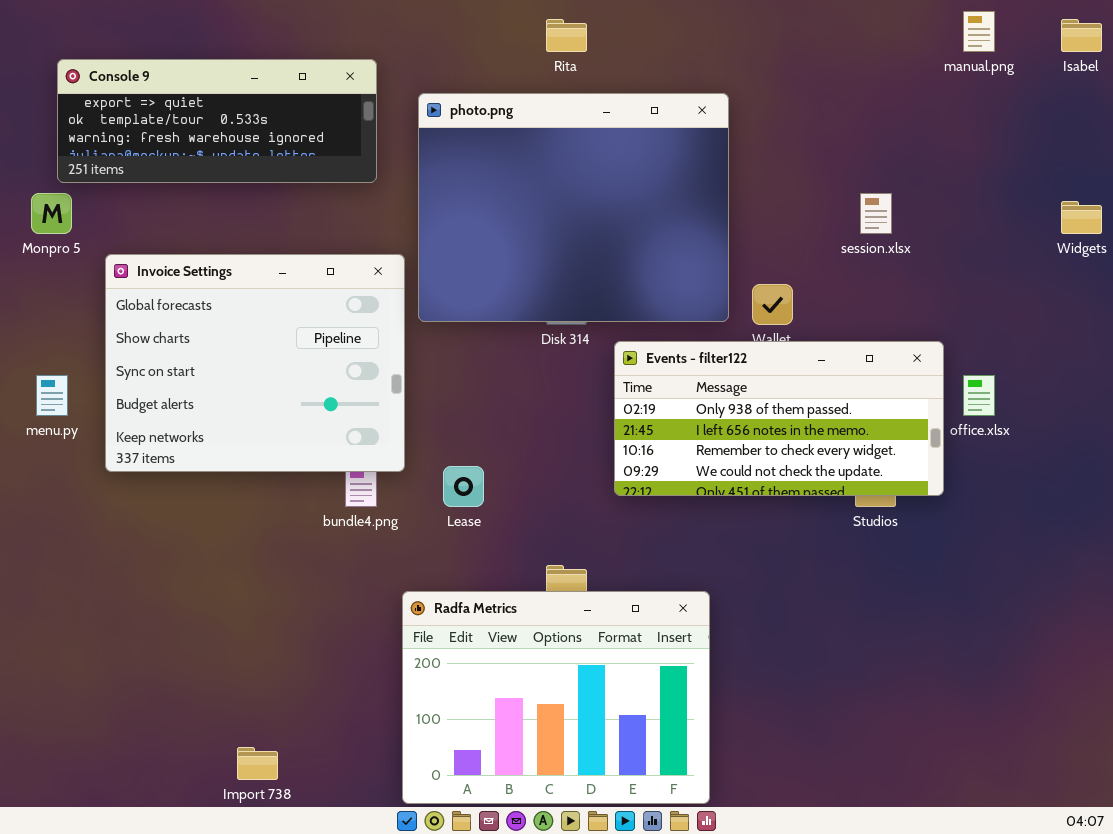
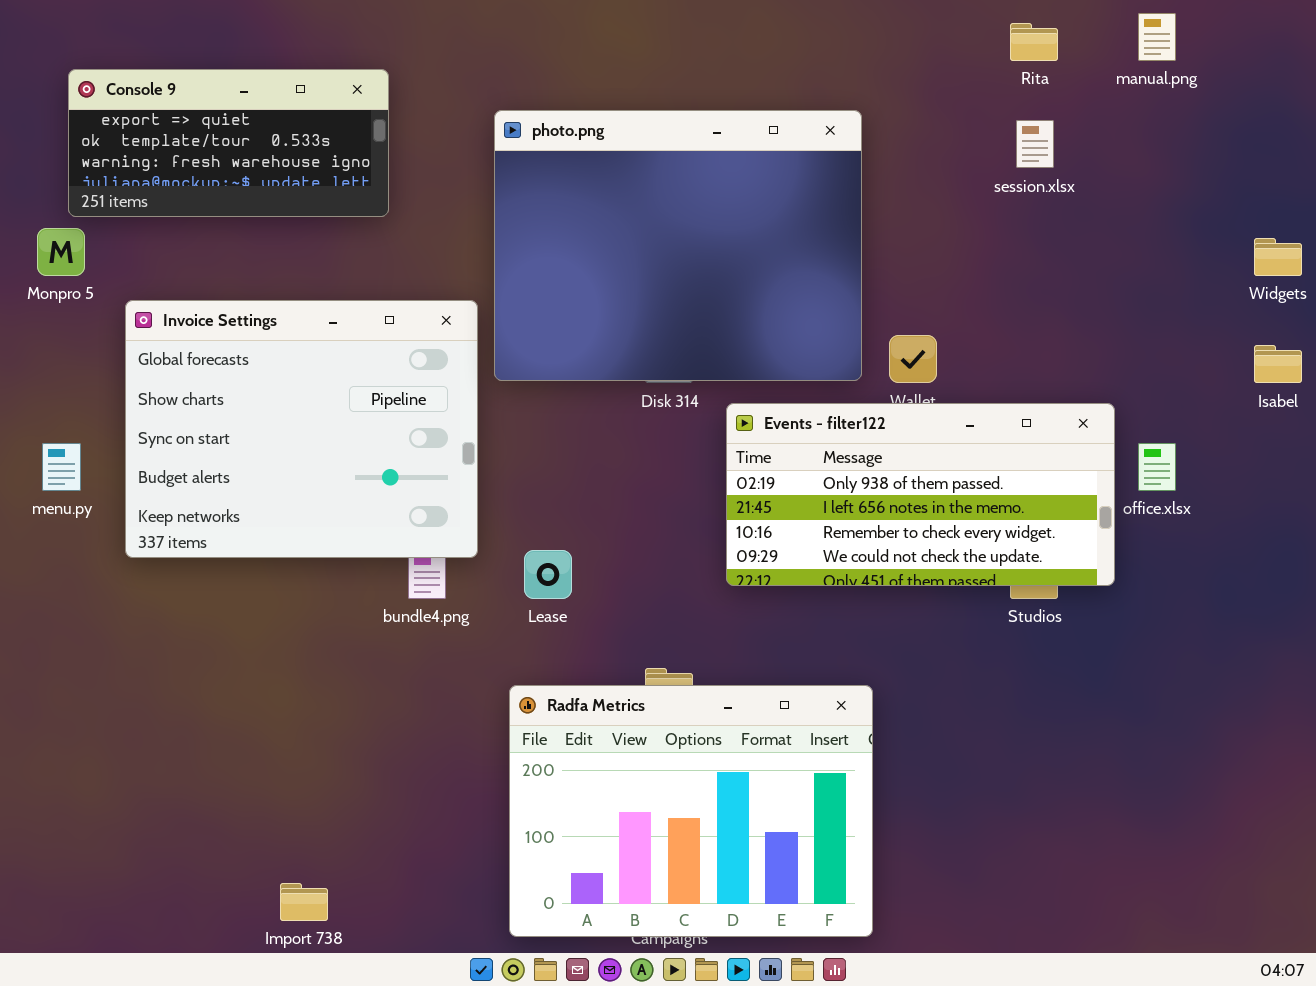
Rita: [546,19,587,52] -> [1010,23,1058,61], moved
Isabel: [1061,19,1102,52] -> [1254,345,1302,383], moved
Console 9: [57,59,377,183] -> [68,69,389,217], resized
session.xlsx: [860,193,892,234] -> [1016,120,1054,168], moved
Radfa Metrics: [402,591,710,804] -> [509,685,873,937], moved

